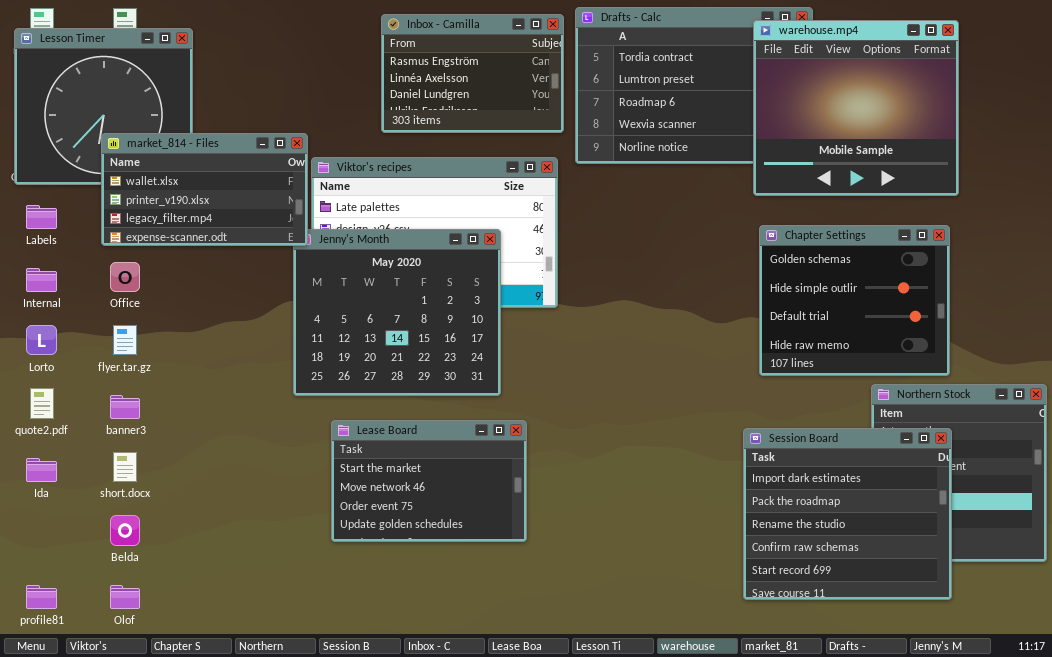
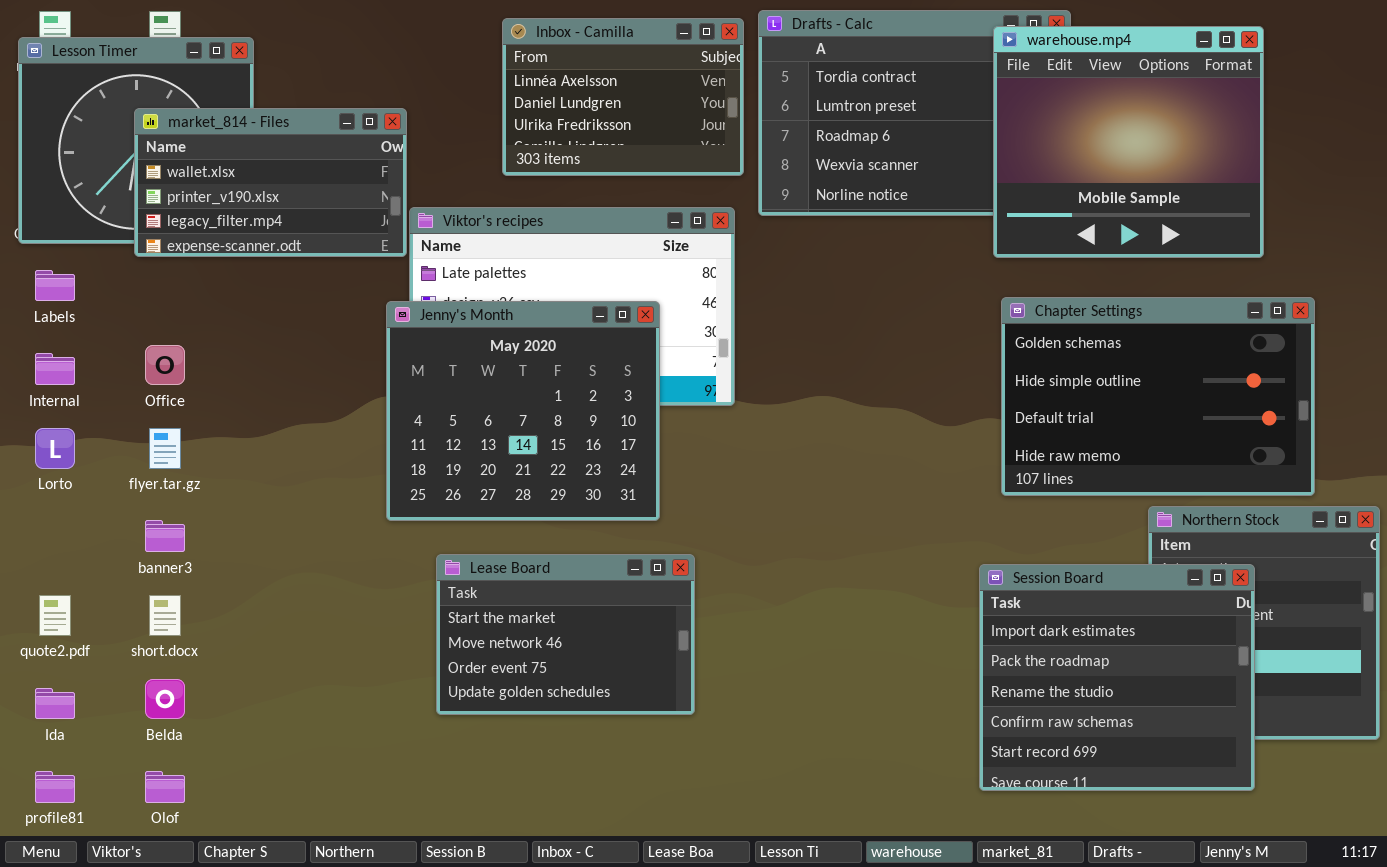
Inbox - Camilla: [381,14,564,133] -> [502,18,744,176], scrolled down 1 row
market_814 - Files: [101,133,308,246] -> [134,108,407,257], moved
Chapter Settings: [759,225,950,376] -> [1001,297,1315,496], resized
quote2.pdf: [30,388,54,419] -> [39,595,71,636], moved
Ida: [26,458,57,482] -> [35,688,75,719], moved

